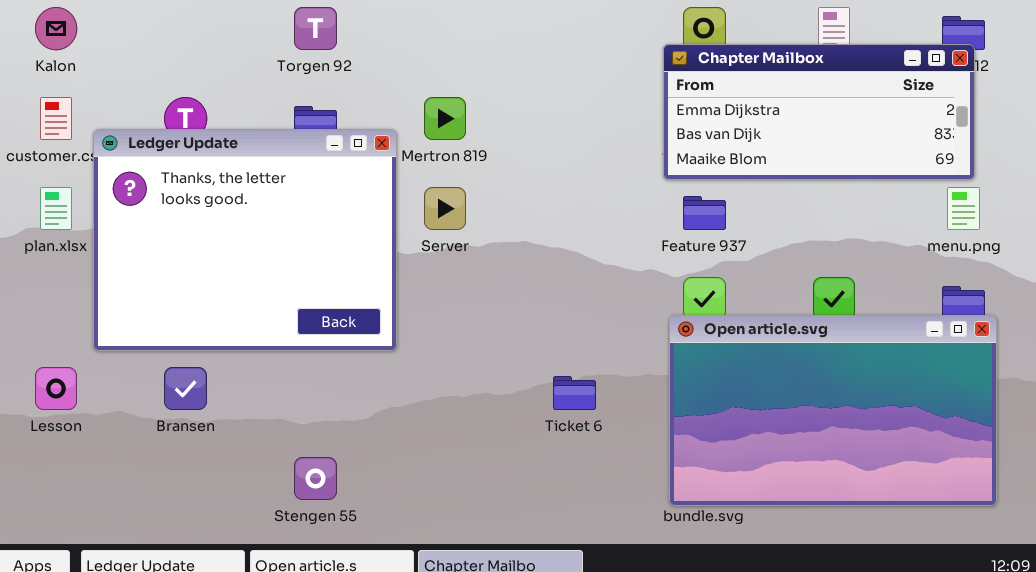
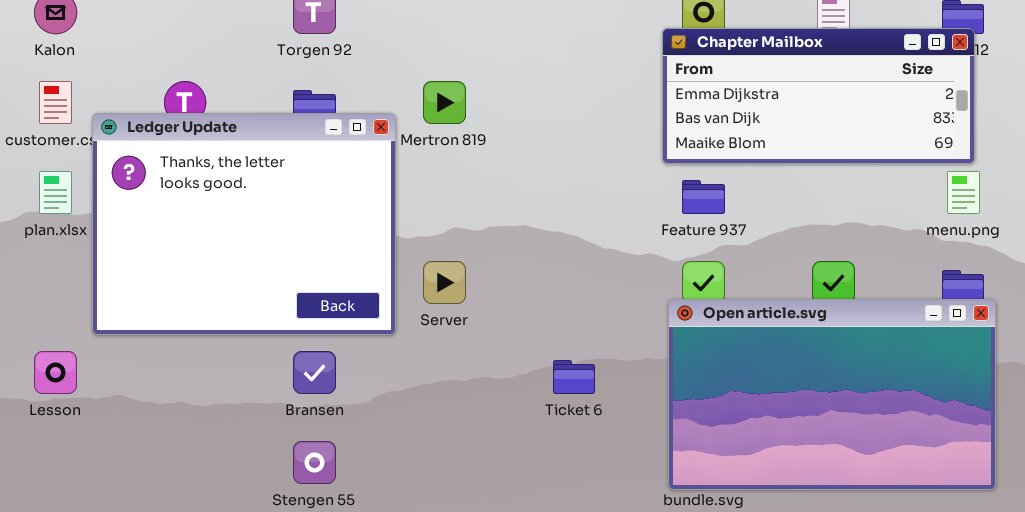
Server: [424,187,466,230] -> [423,261,466,304], moved
Bransen: [164,367,207,410] -> [293,351,336,394], moved

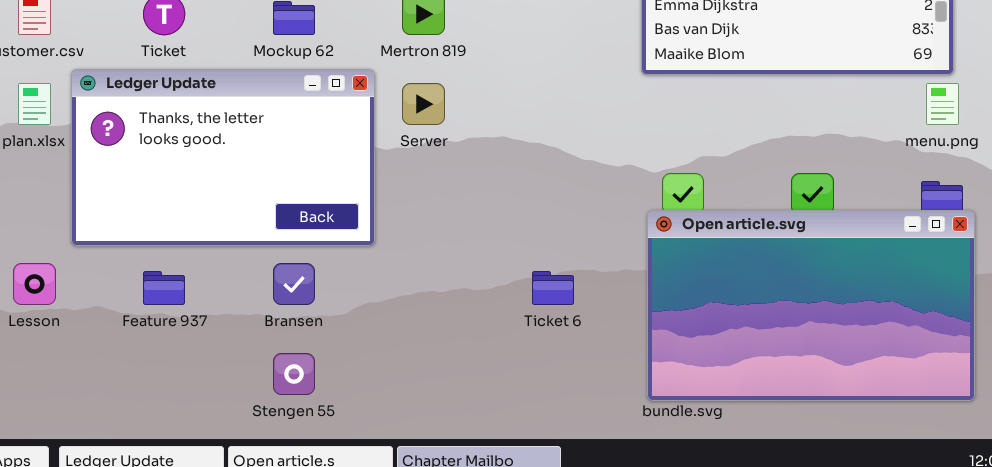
Ledger Update: [92,113,396,335] -> [71,69,375,246], resized
Feature 937: [682,180,725,214] -> [143,271,185,305], moved
Server: [423,261,466,304] -> [402,83,445,125], moved

